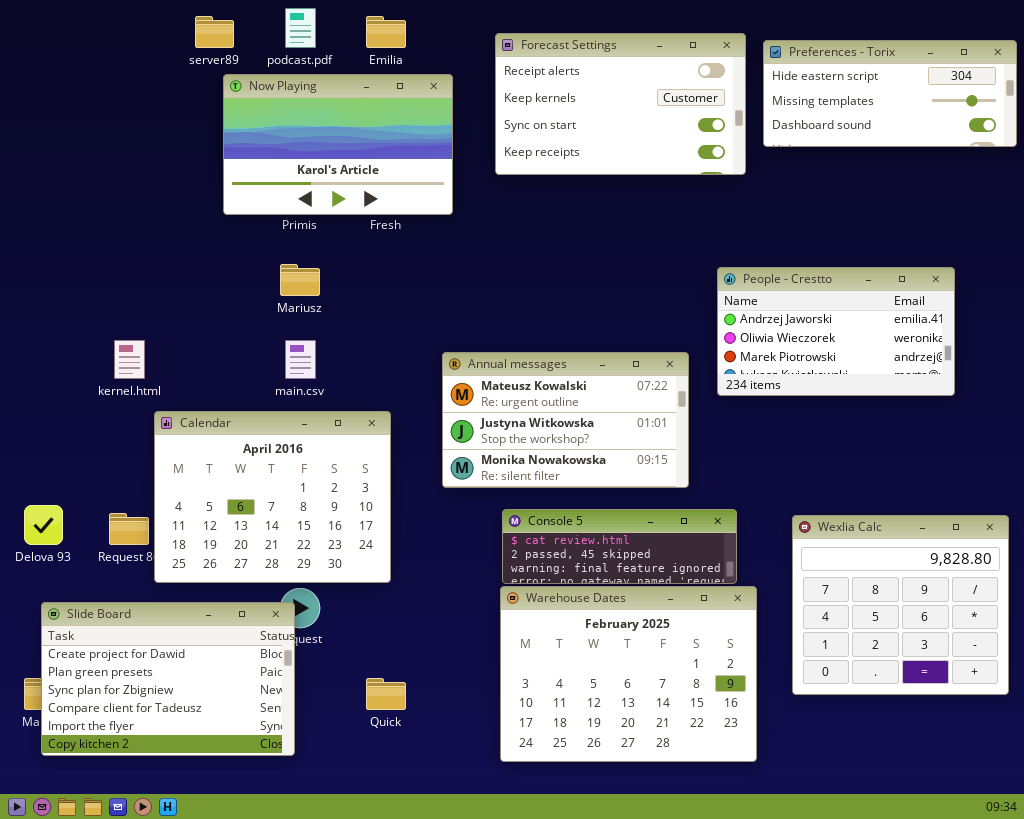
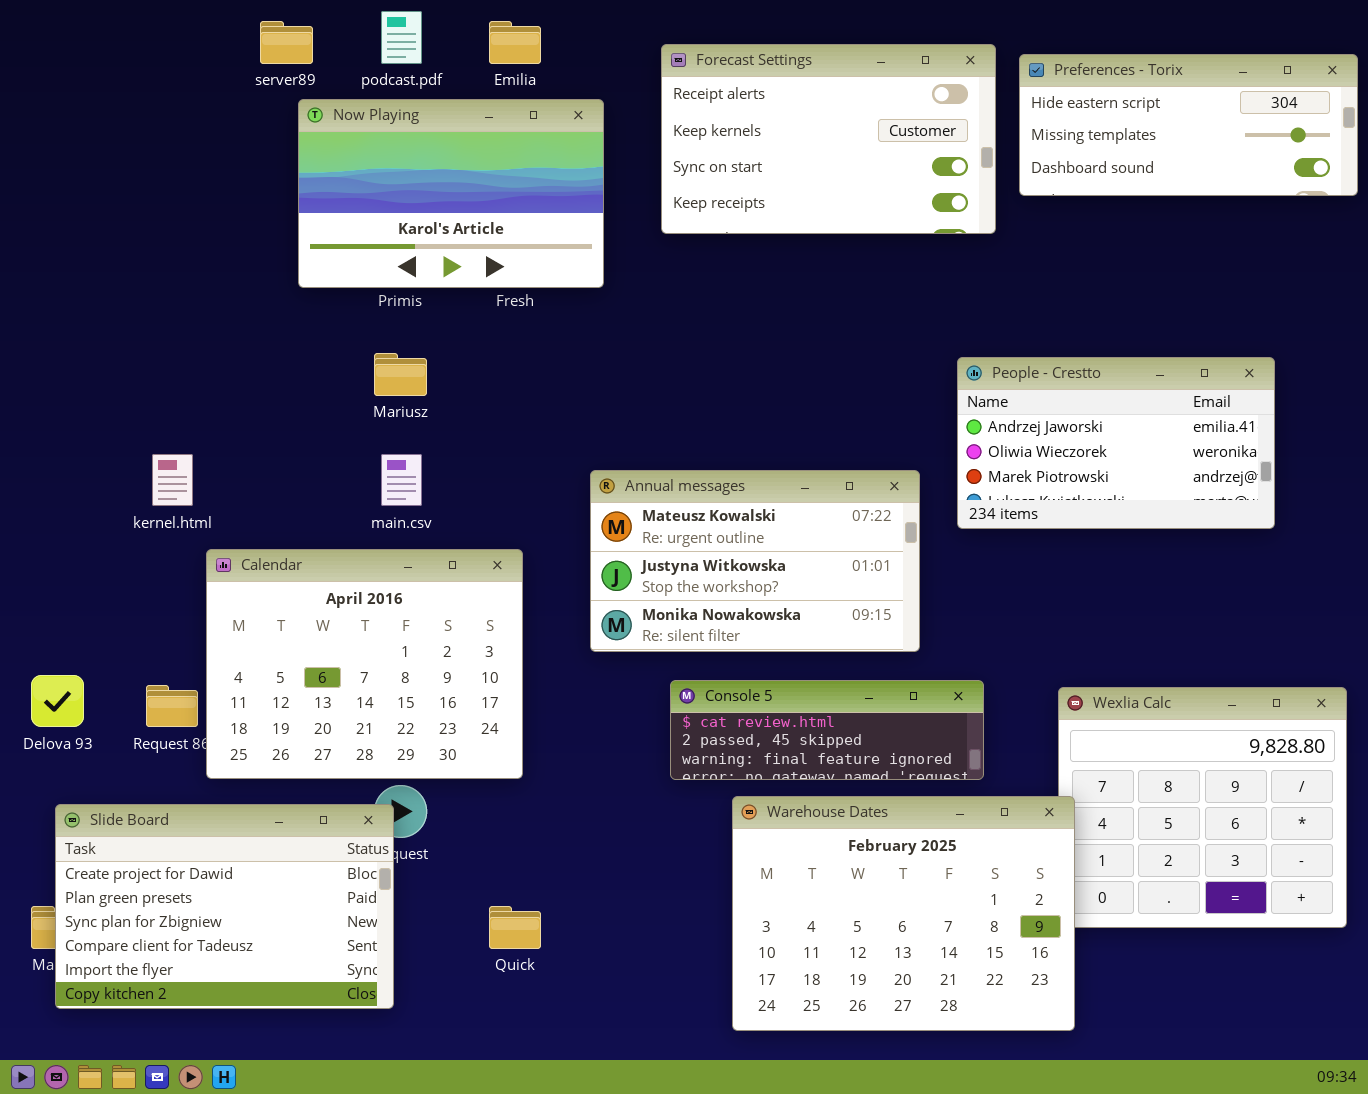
Warehouse Dates: [500,586,757,762] -> [732,796,1075,1031], moved

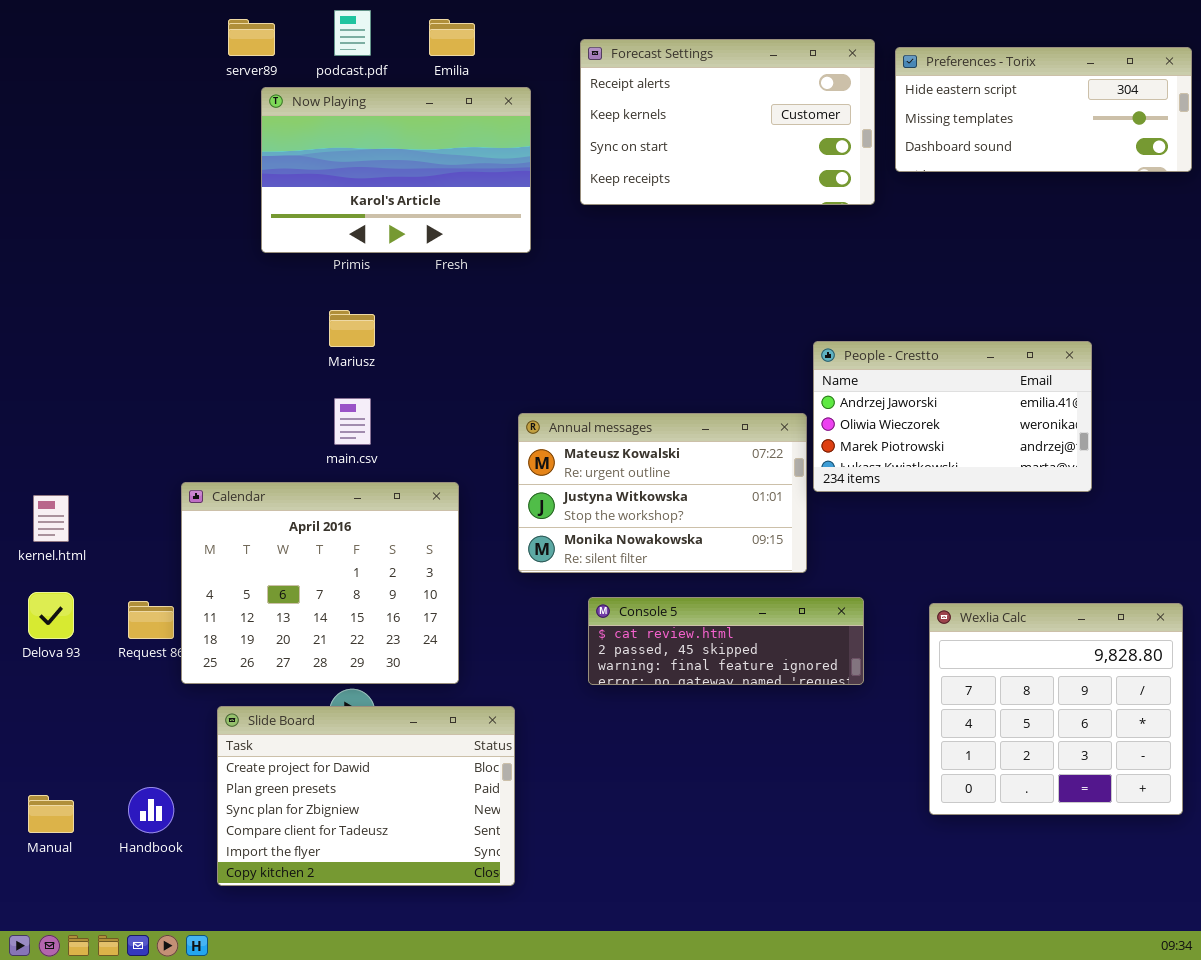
People - Crestto: [957,357,1275,529] -> [813,341,1092,492], moved
kernel.html: [152,454,193,506] -> [33,495,69,542], moved
Warehouse Dates: [732,796,1075,1031] -> none, closed
Slide Board: [55,804,394,1009] -> [217,706,515,886], moved

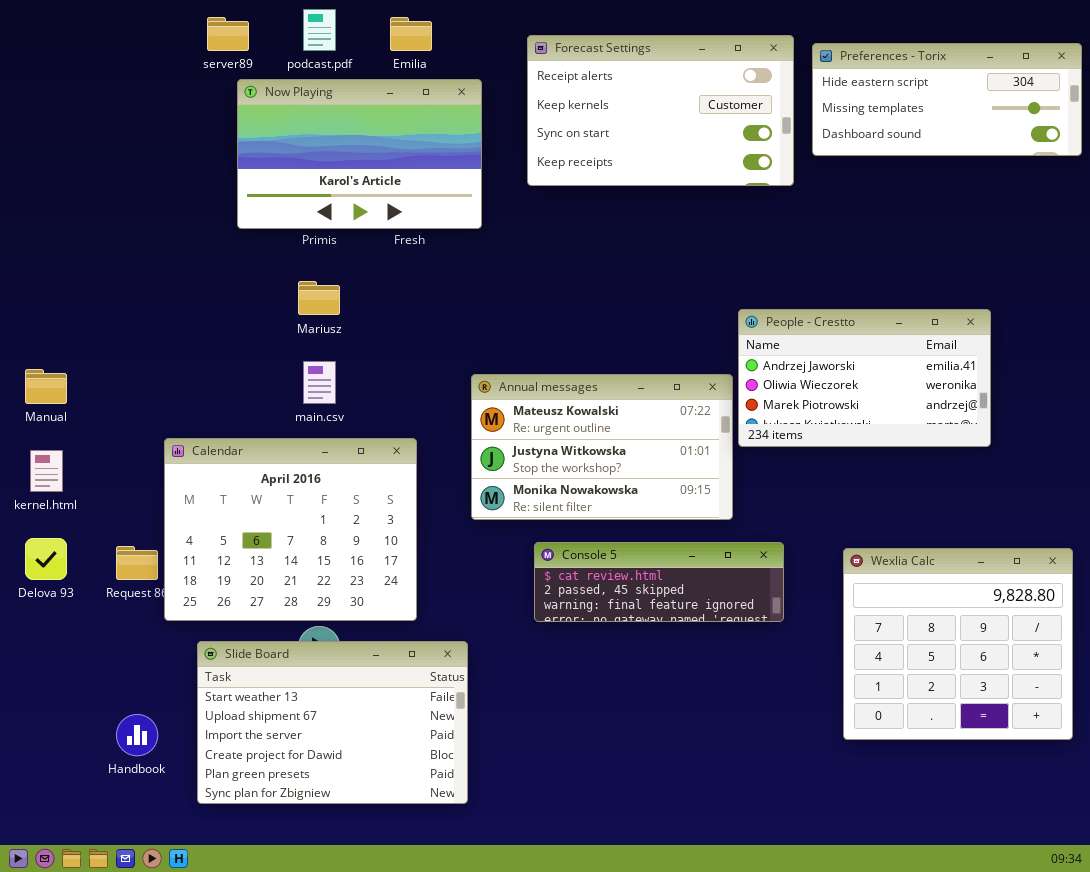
Slide Board: [217,706,515,886] -> [197,641,468,804], scrolled up 3 rows
Manual: [28,795,74,833] -> [25,369,67,404], moved

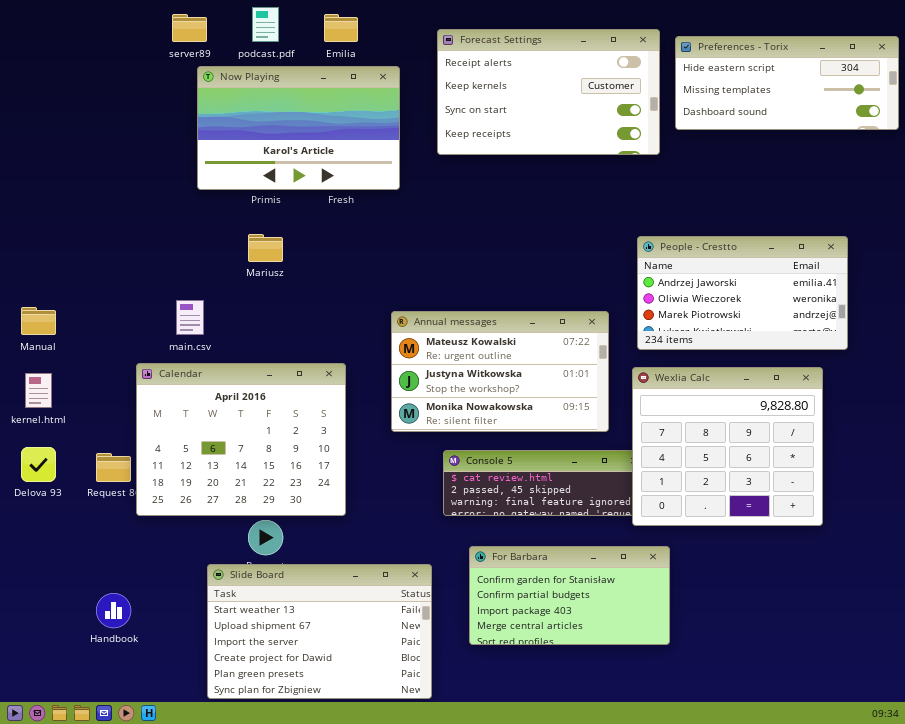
People - Crestto: [738,309,991,447] -> [637,236,848,350], moved
main.csv: [303,361,336,404] -> [176,300,204,335], moved
Wexlia Calc: [843,548,1073,740] -> [632,367,823,526], moved
Slide Board: [197,641,468,804] -> [207,564,432,699], moved
For Barbara: none -> [469,546,670,645], opened

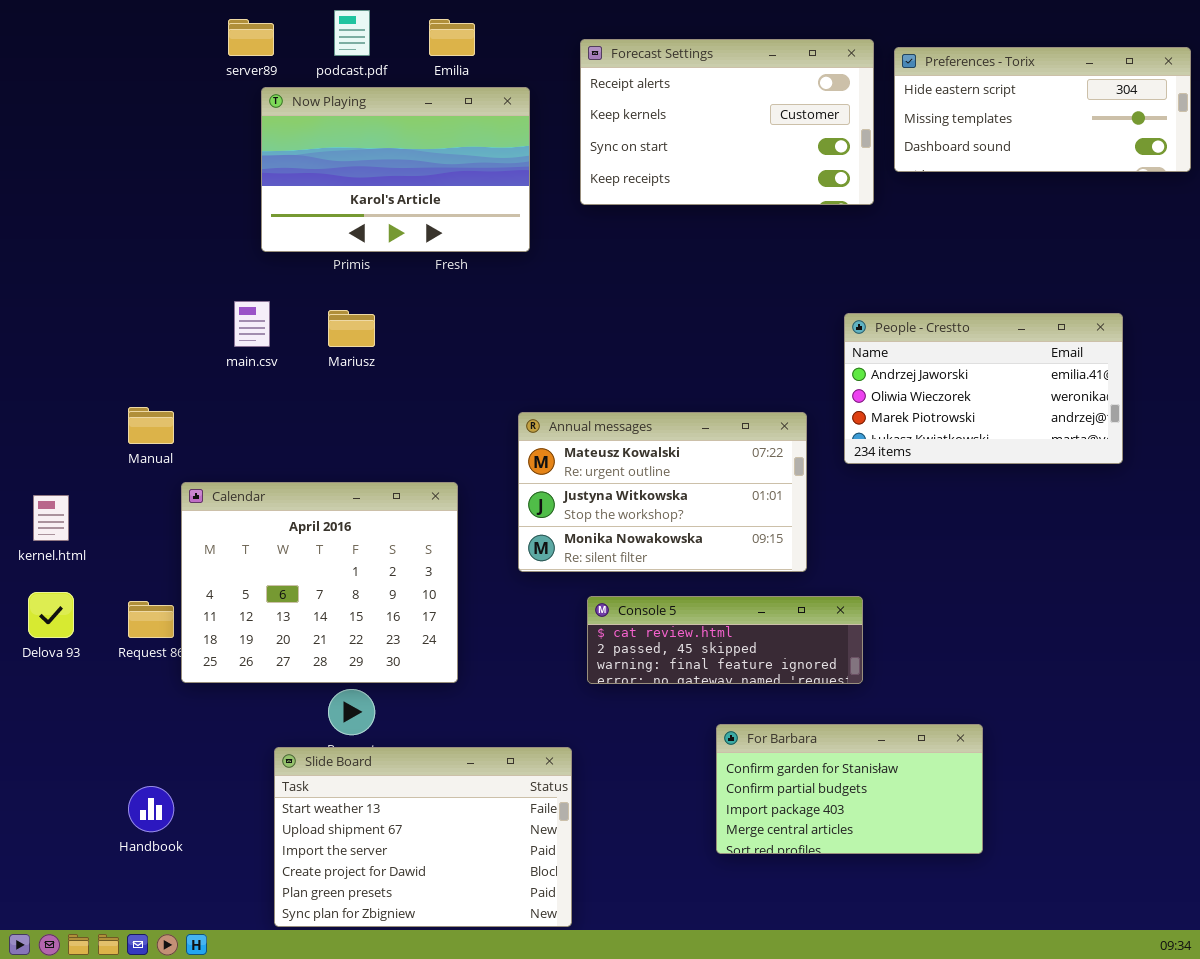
main.csv: [176,300,204,335] -> [234,301,270,347], moved
Manual: [21,307,56,335] -> [128,407,174,444], moved
Wexlia Calc: [632,367,823,526] -> none, closed
For Barbara: [469,546,670,645] -> [716,724,983,854], moved

